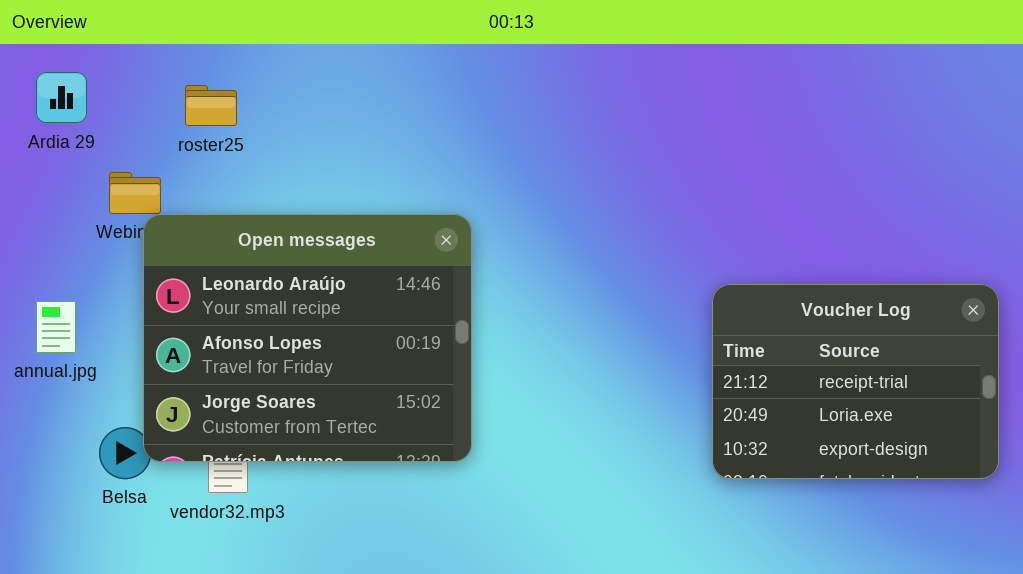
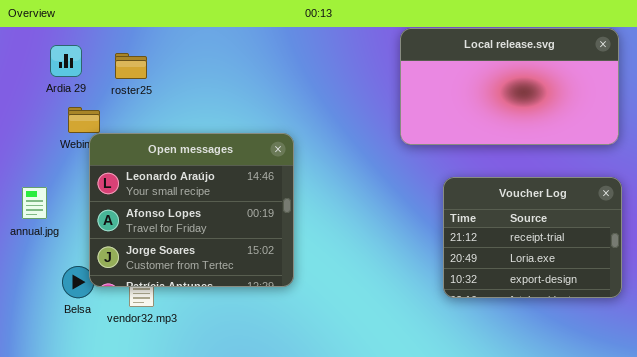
Local release.svg: none -> [400,28,619,145], opened
Ardia 29: [36,72,87,123] -> [50,45,82,77], moved

